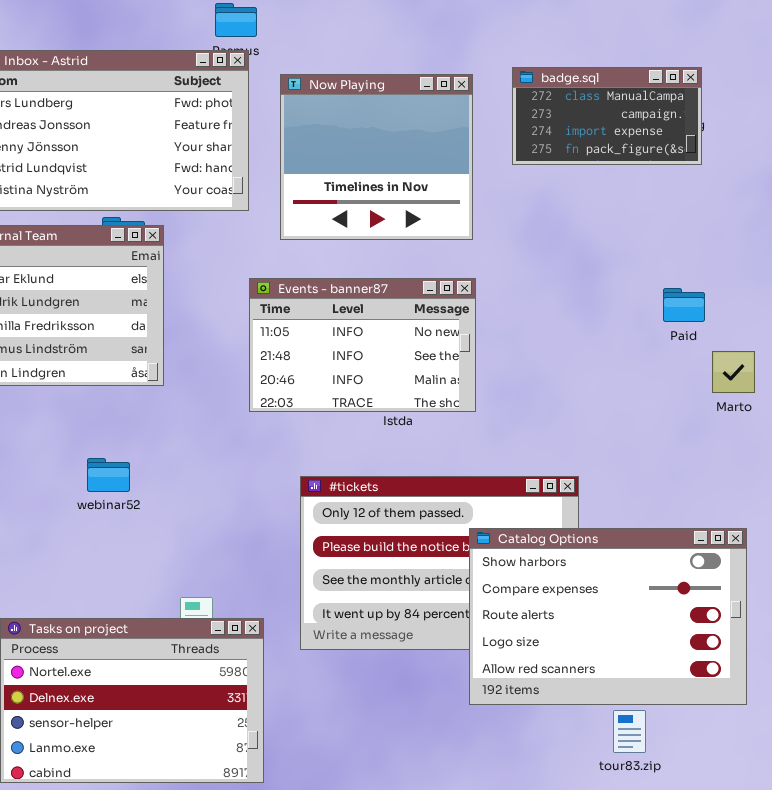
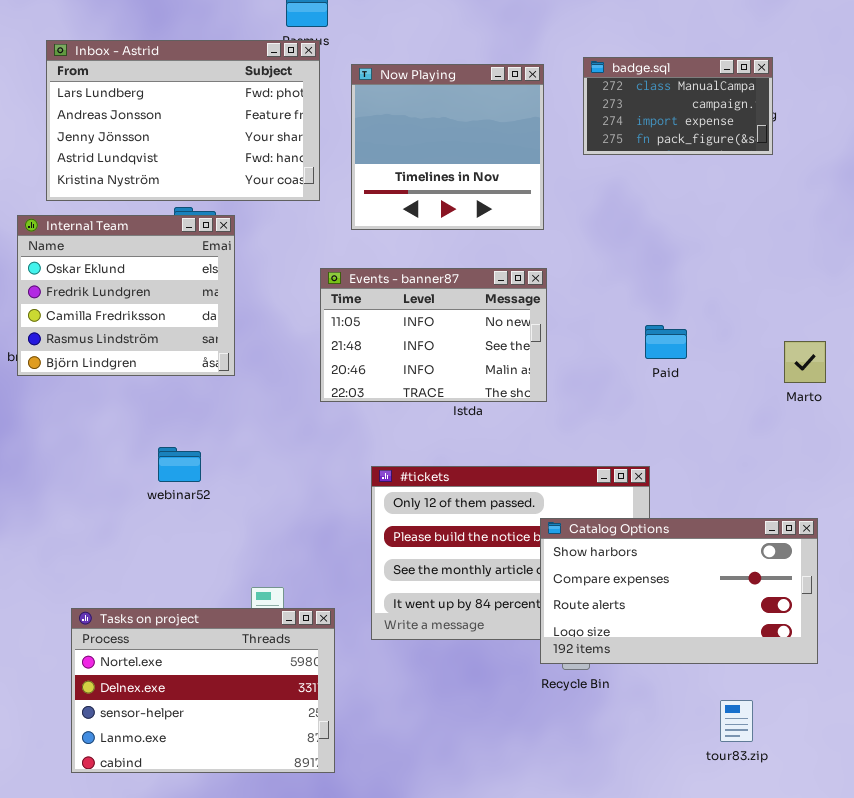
Paid: [663,288,705,322] -> [645,325,687,359], moved
Catalog Options: [469,528,747,705] -> [540,518,818,664], resized
tour83.zip: [613,710,646,753] -> [720,700,753,742], moved

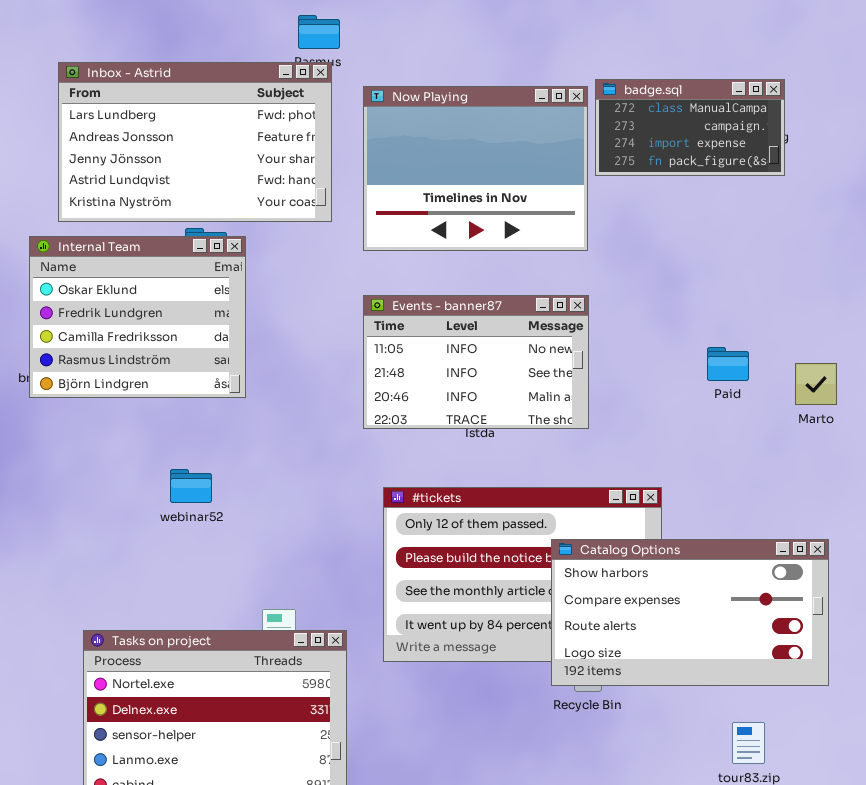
Now Playing: [351,64,544,230] -> [363,86,588,251], resized
Events - banner87: [320,268,547,402] -> [363,295,589,429], moved
Paid: [645,325,687,359] -> [707,347,749,381], moved

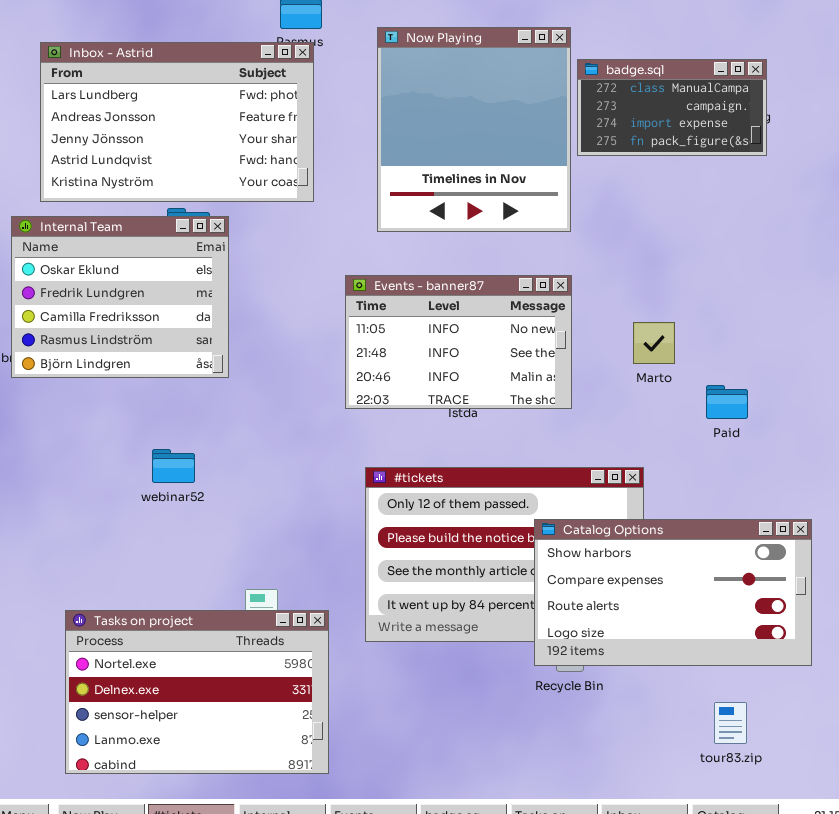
Now Playing: [363,86,588,251] -> [377,27,571,232], resized
Paid: [707,347,749,381] -> [706,385,748,419], moved
Marto: [795,363,837,405] -> [633,322,675,364], moved

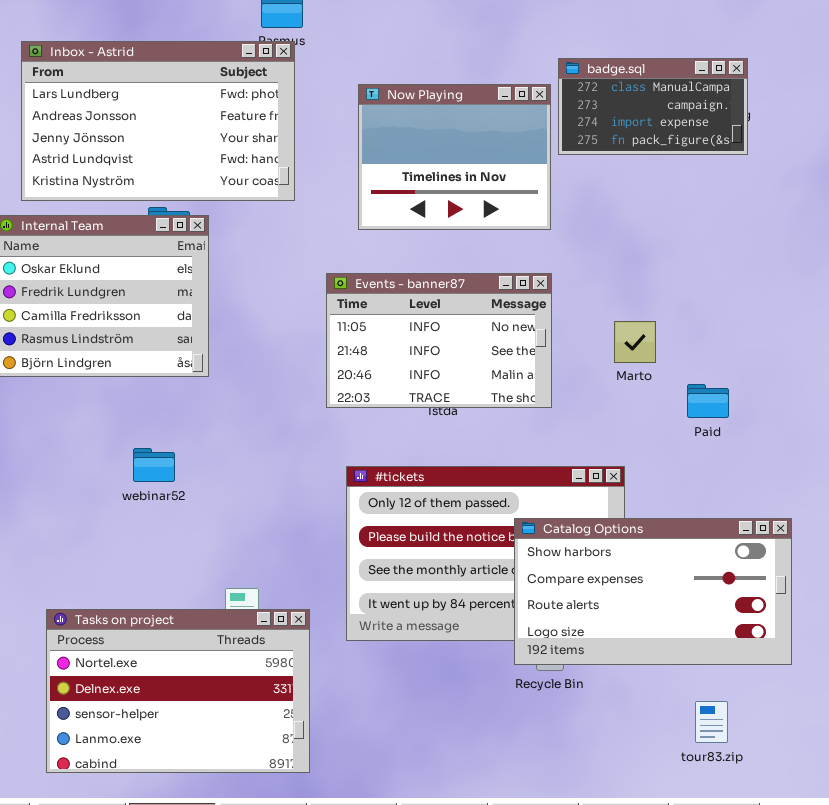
Now Playing: [377,27,571,232] -> [358,84,551,230], resized

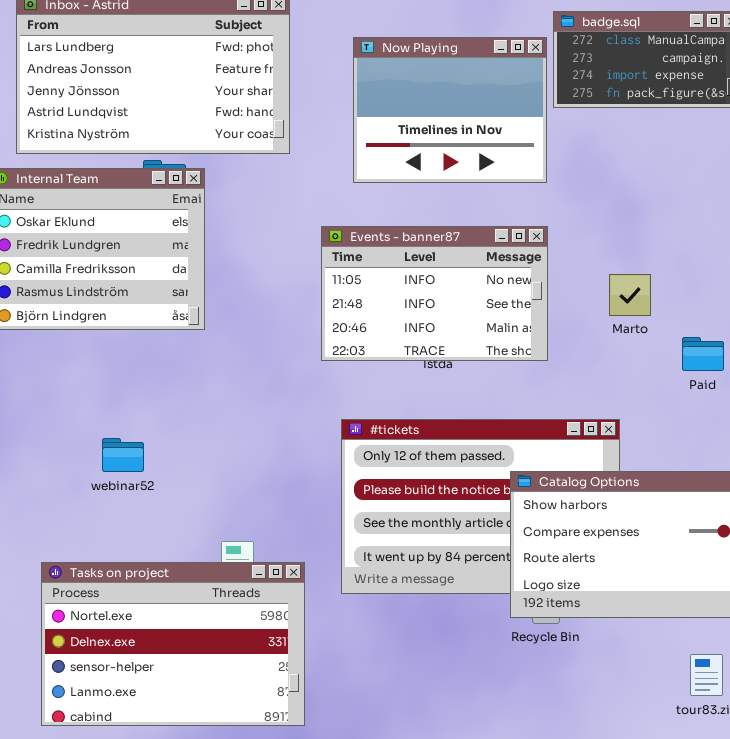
webinar52: [133,448,175,482] -> [102,438,144,472], moved

